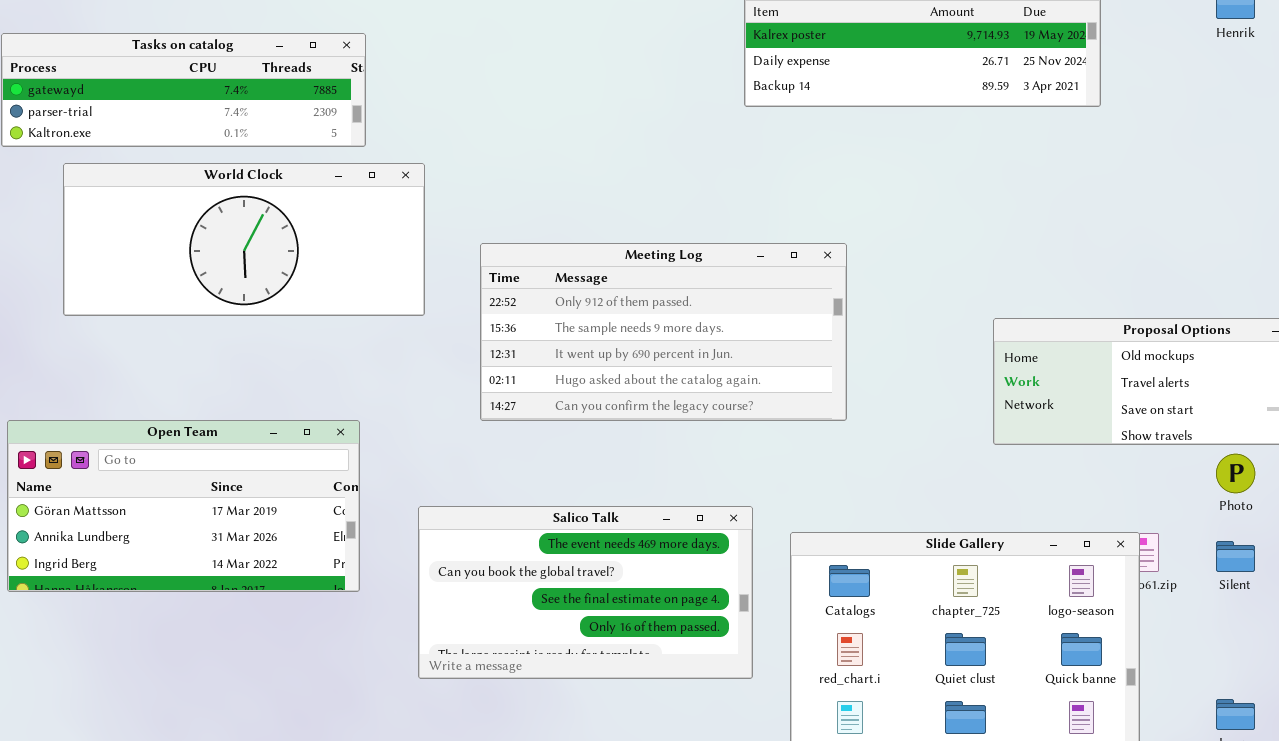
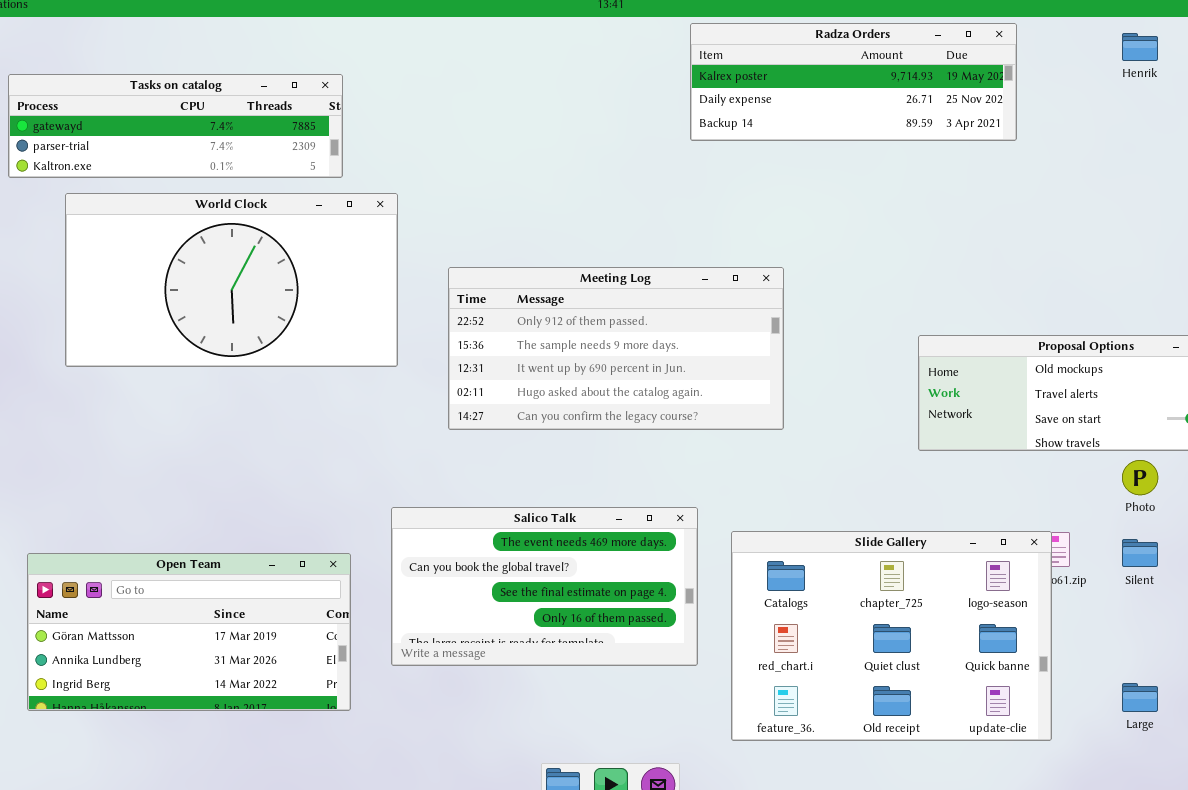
World Clock: [63,163,425,316] -> [65,193,398,367], resized
Open Team: [7,420,360,592] -> [27,553,351,711], moved

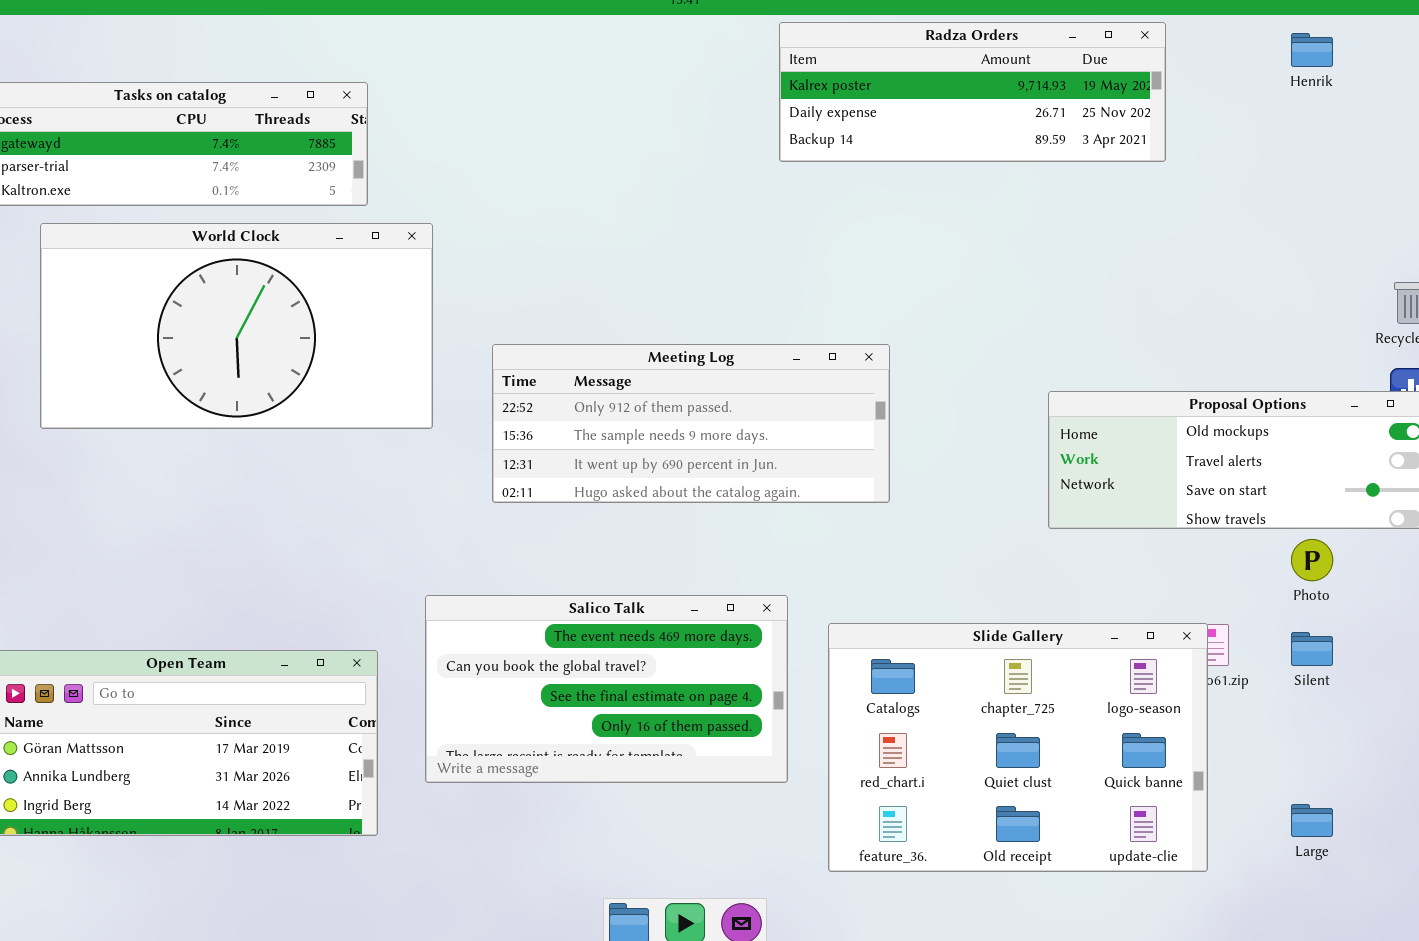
Meeting Log: [448,267,784,430] -> [492,344,890,503], resized

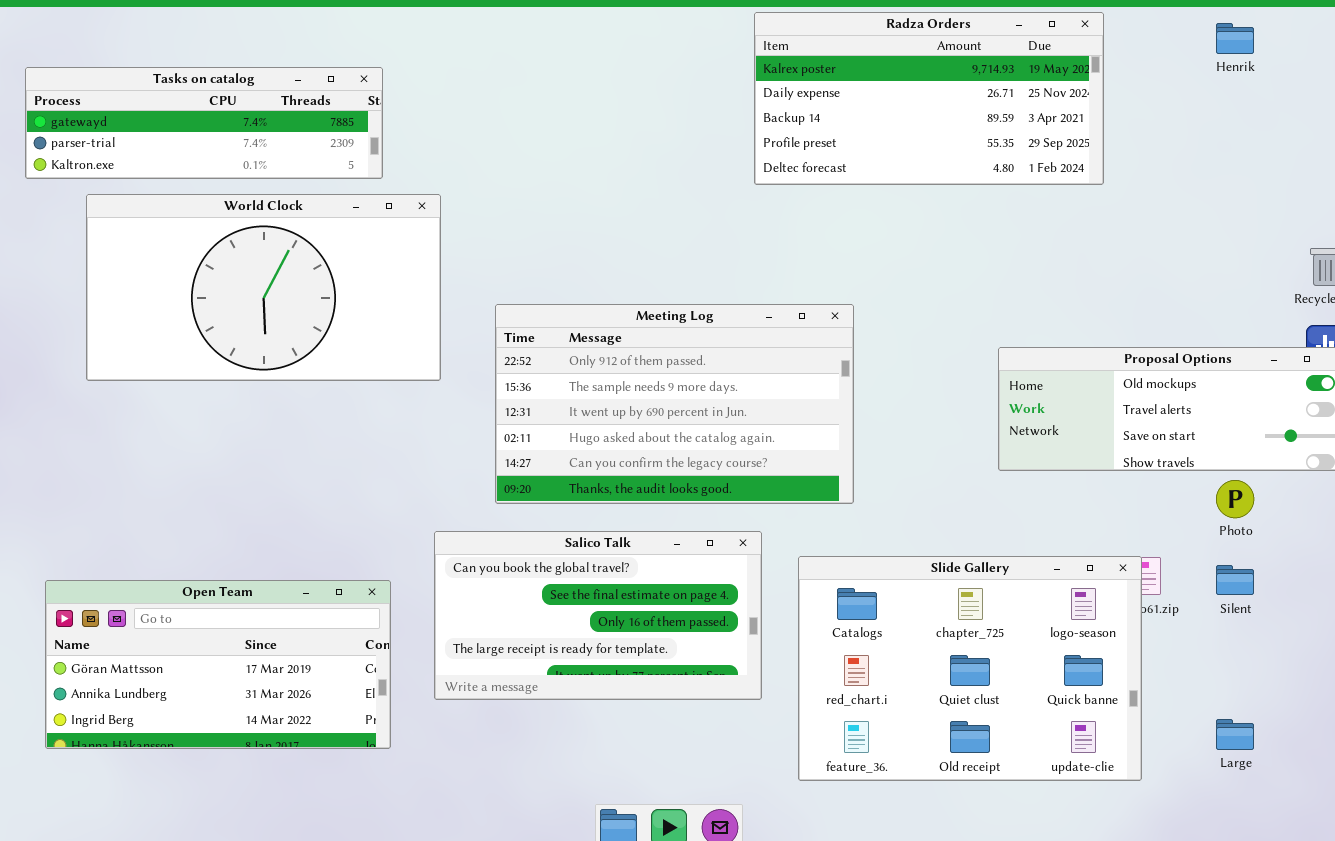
Radza Orders: [779,22,1166,162] -> [754,12,1104,185], resized
Meeting Log: [492,344,890,503] -> [495,304,854,504], resized
Salico Talk: [425,595,788,783] -> [434,531,762,700], scrolled down 1 row

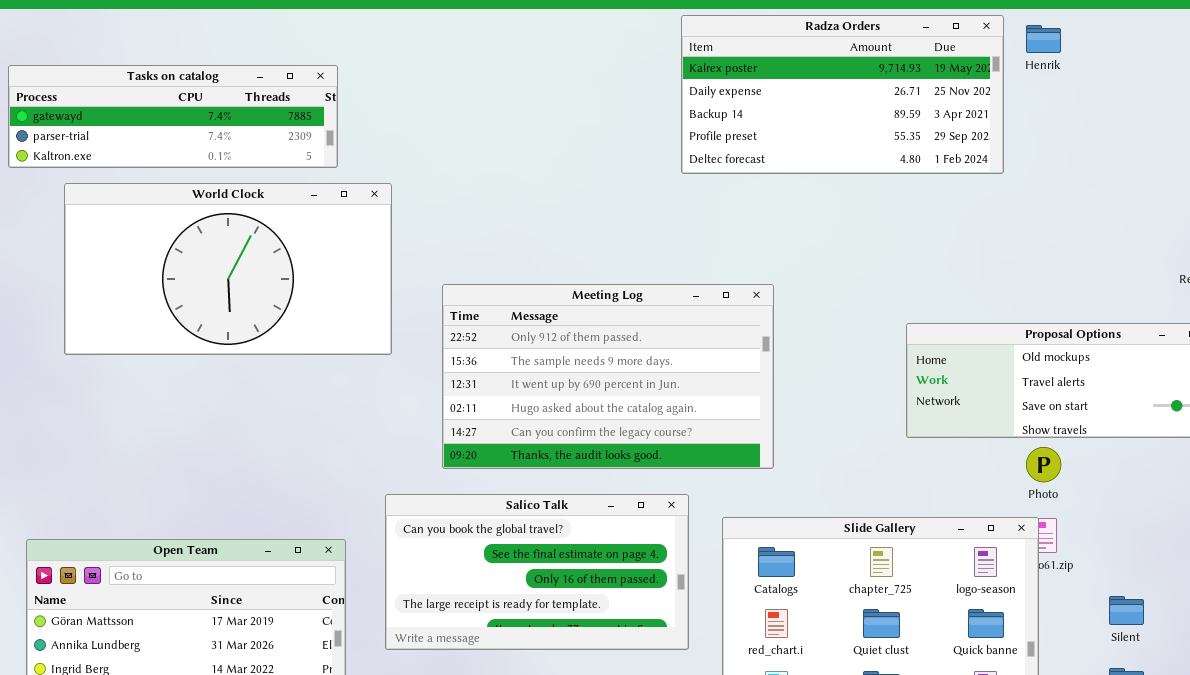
Henrik: [1216,23,1254,54] -> [1026,25,1061,53], moved
Photo: [1216,480,1254,518] -> [1026,447,1061,482], moved
Silent: [1216,565,1254,595] -> [1109,596,1144,625], moved

